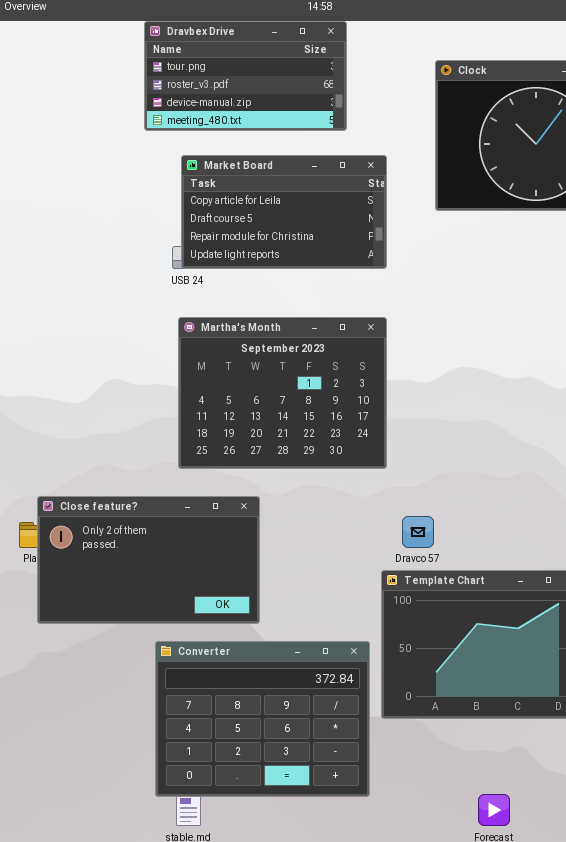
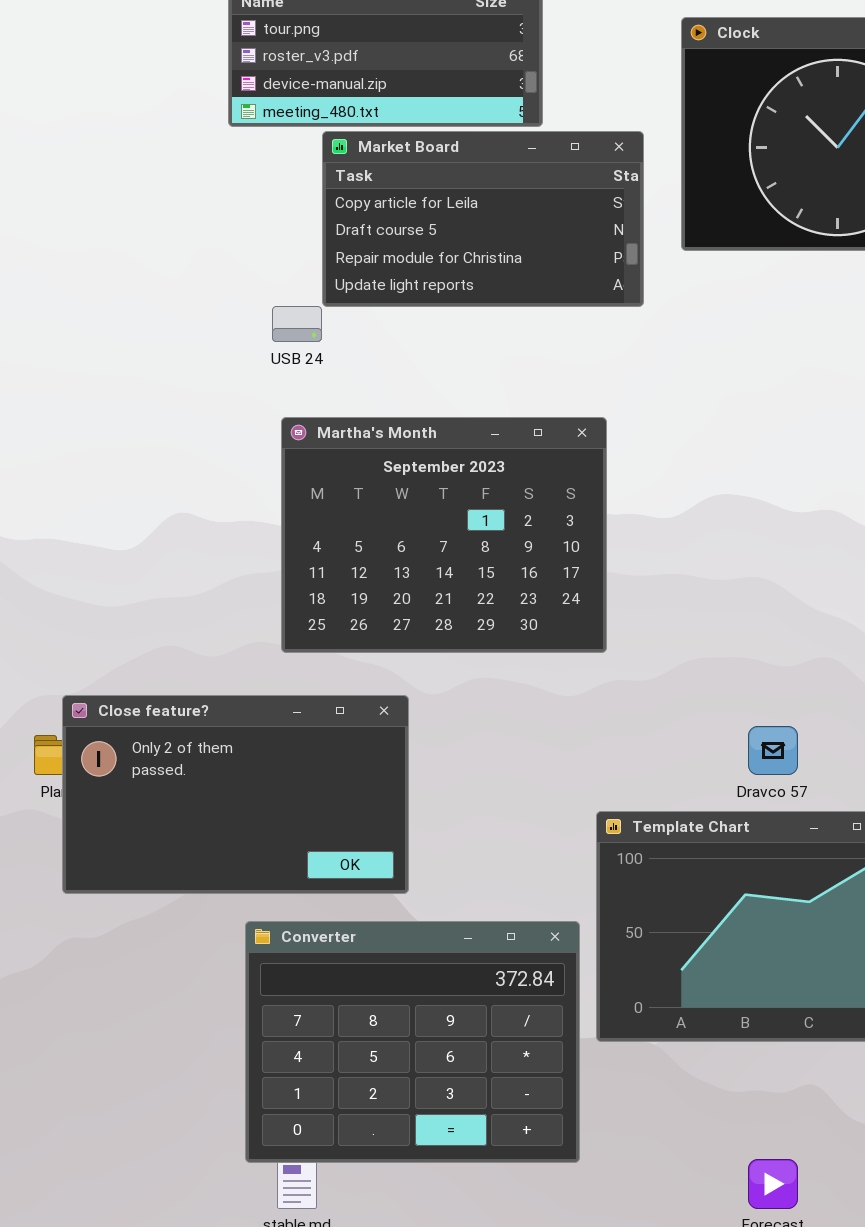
Market Board: [181,155,387,269] -> [322,131,644,307], moved
Dravco 57: [402,516,434,548] -> [748,726,798,775], moved

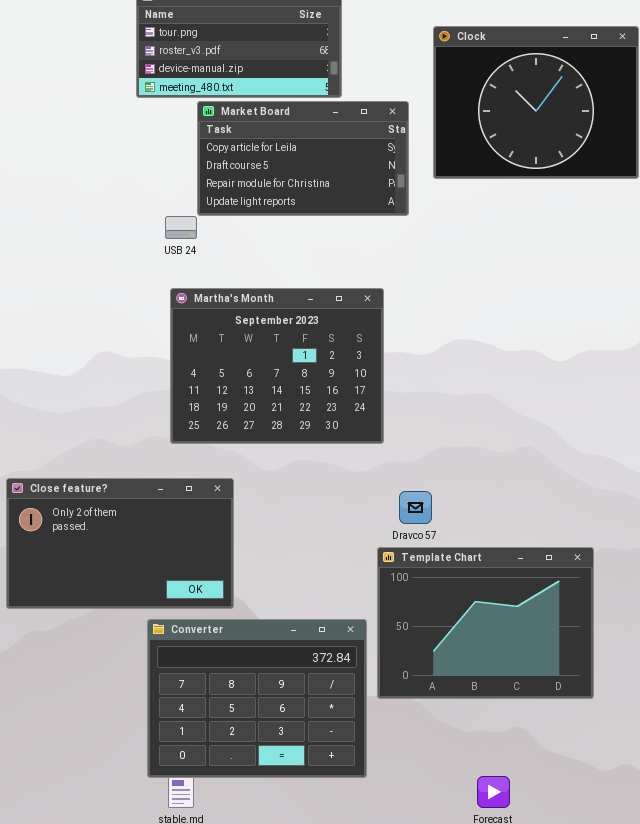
Close feature?: [62,695,409,894] -> [6,478,234,609], moved
Dravco 57: [748,726,798,775] -> [399,491,432,524], moved

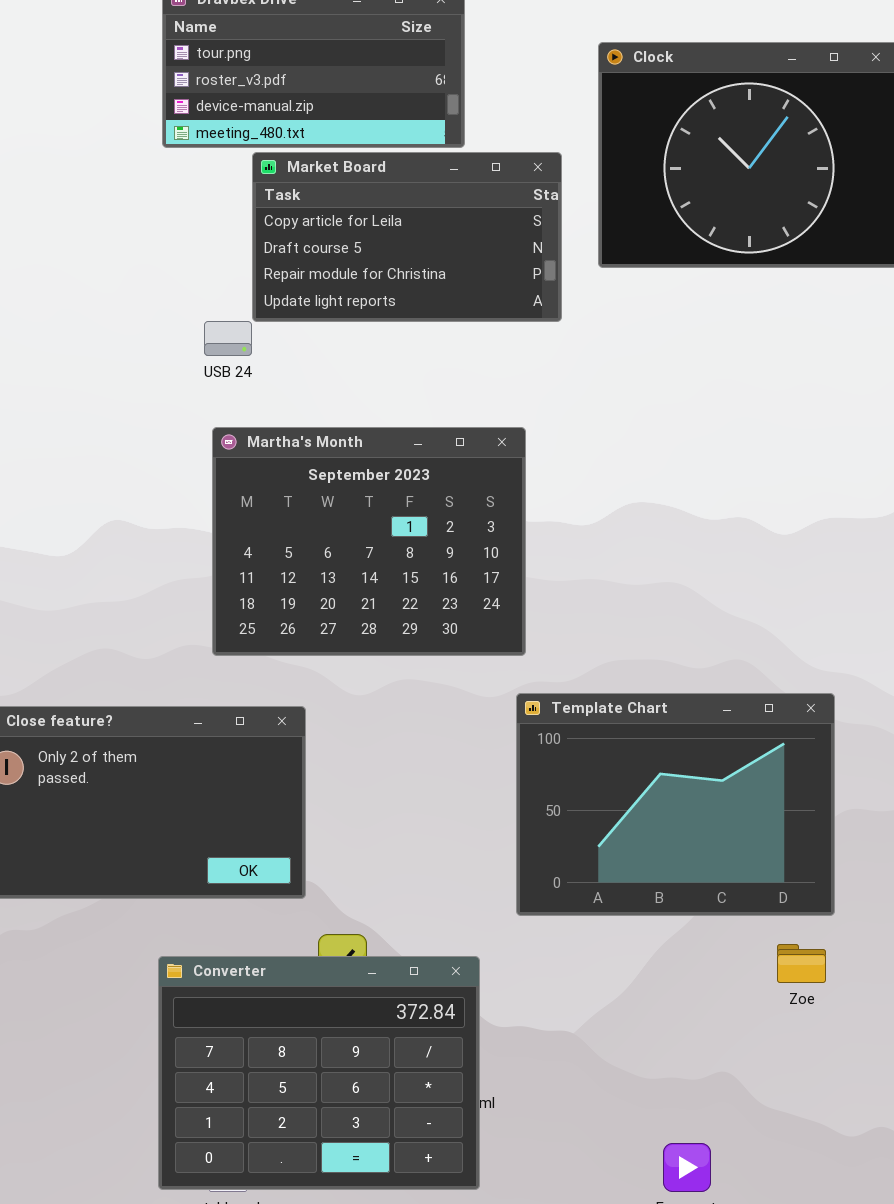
Template Chart: [377,547,594,699] -> [516,693,835,916], moved
Converter: [147,619,367,778] -> [158,956,480,1190], moved

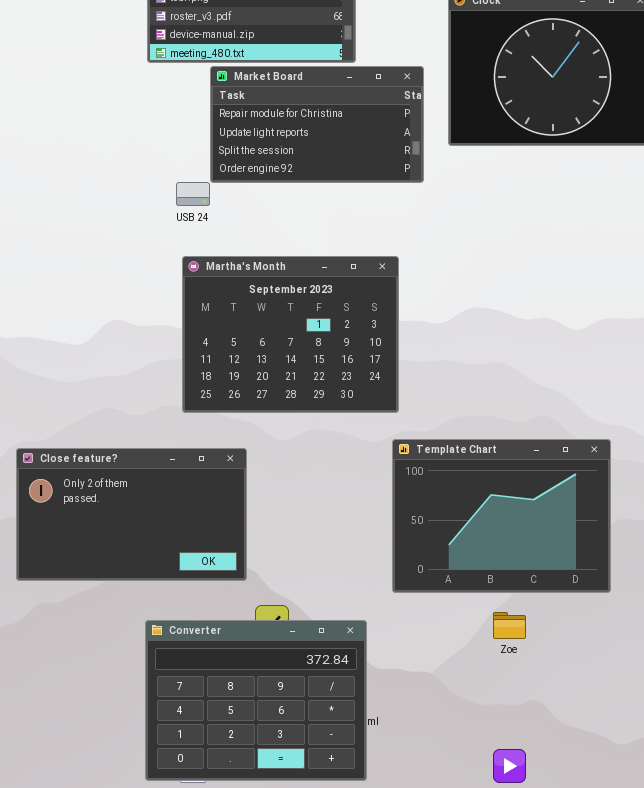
Market Board: [252,152,562,322] -> [210,66,424,183], scrolled down 2 rows
Zoe: [777,944,826,983] -> [493,612,526,639], moved

